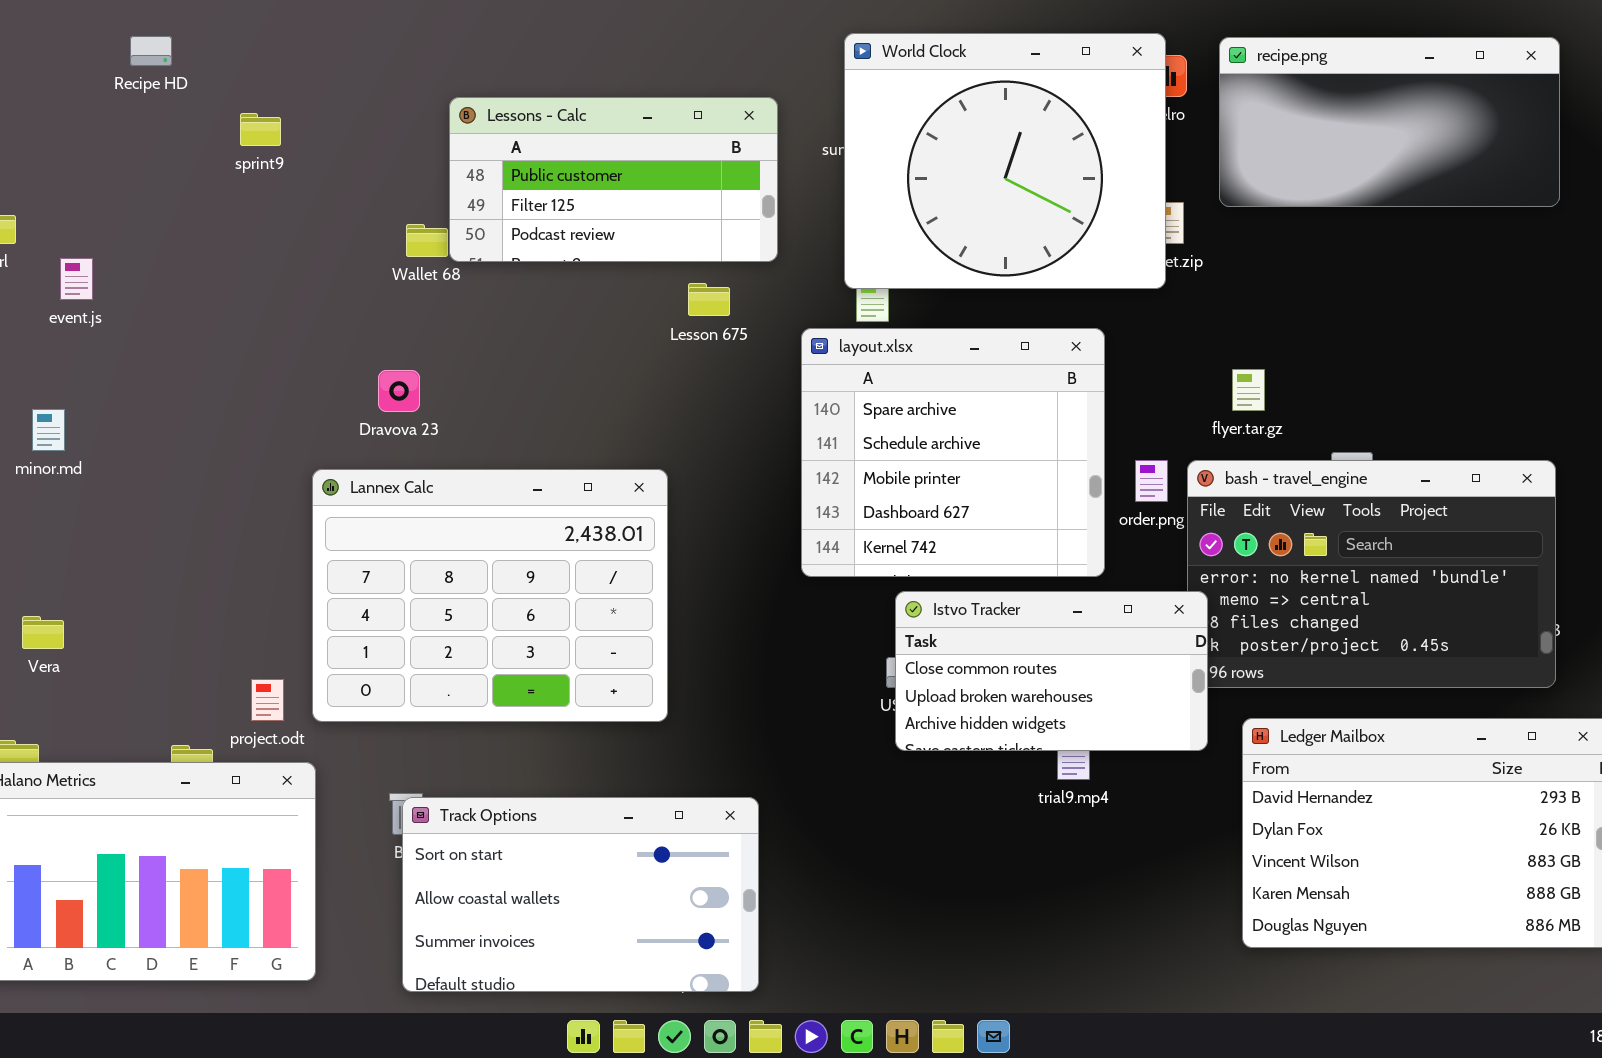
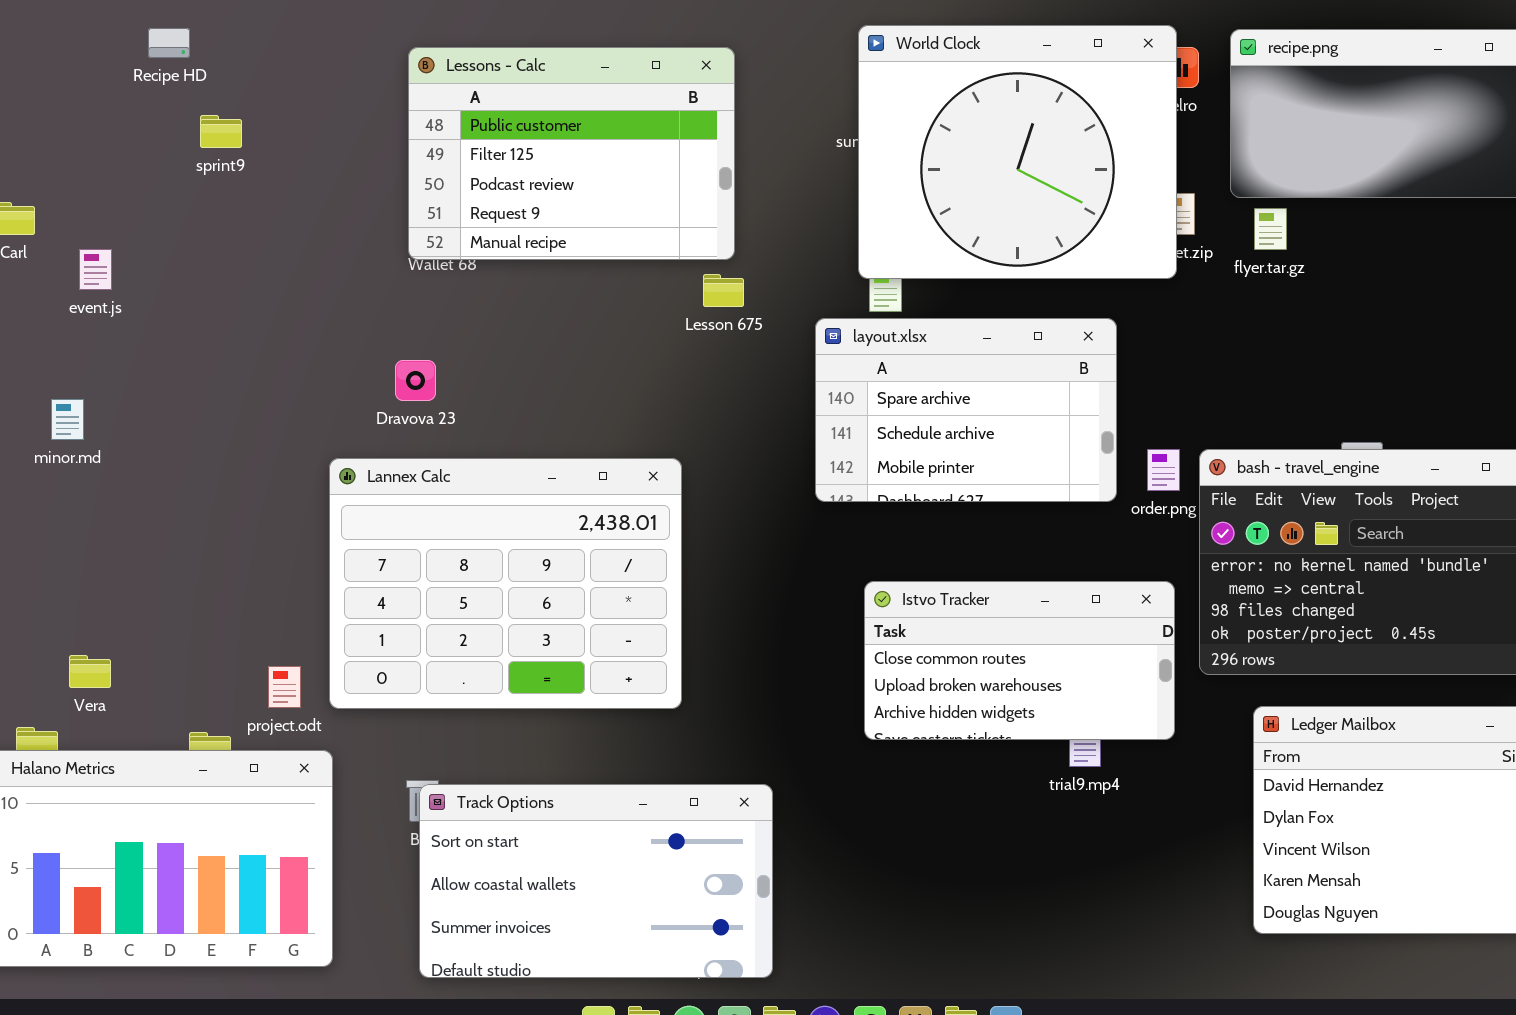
Lessons - Calc: [449,97,778,262] -> [408,47,735,260], moved, resized
sprint9: [240,113,281,146] -> [200,115,242,148], moved
layout.xlsx: [801,328,1105,577] -> [815,318,1117,502], resized
flyer.tar.gz: [1232,369,1265,411] -> [1254,208,1287,250], moved
Istvo Tracker: [895,591,1208,751] -> [864,581,1175,740], moved
Vera: [22,616,64,649] -> [69,655,111,688], moved

